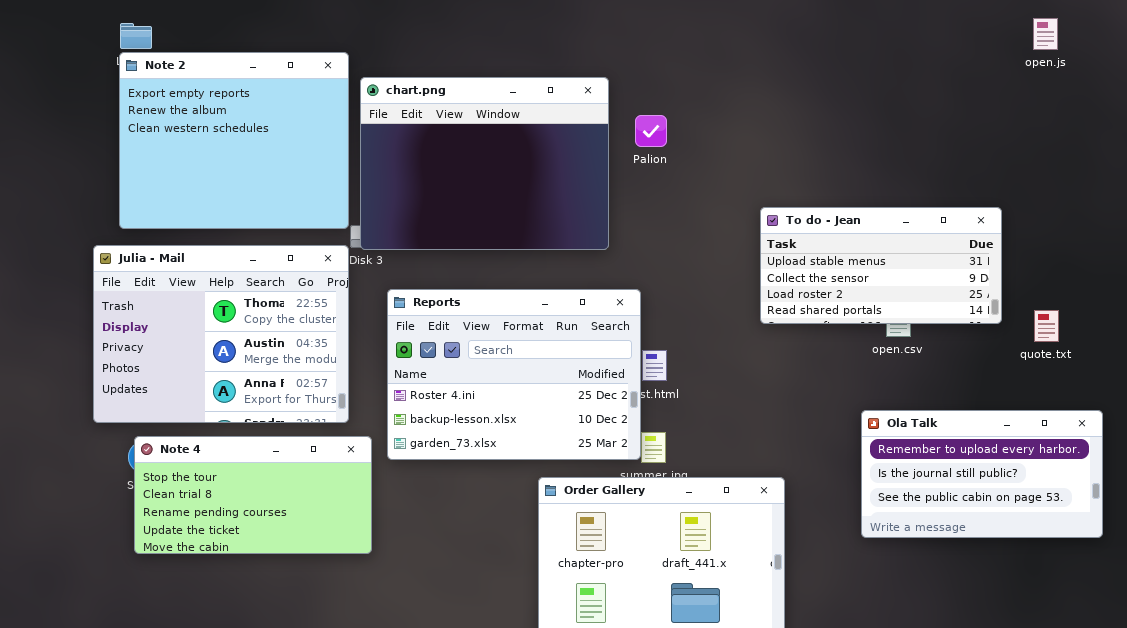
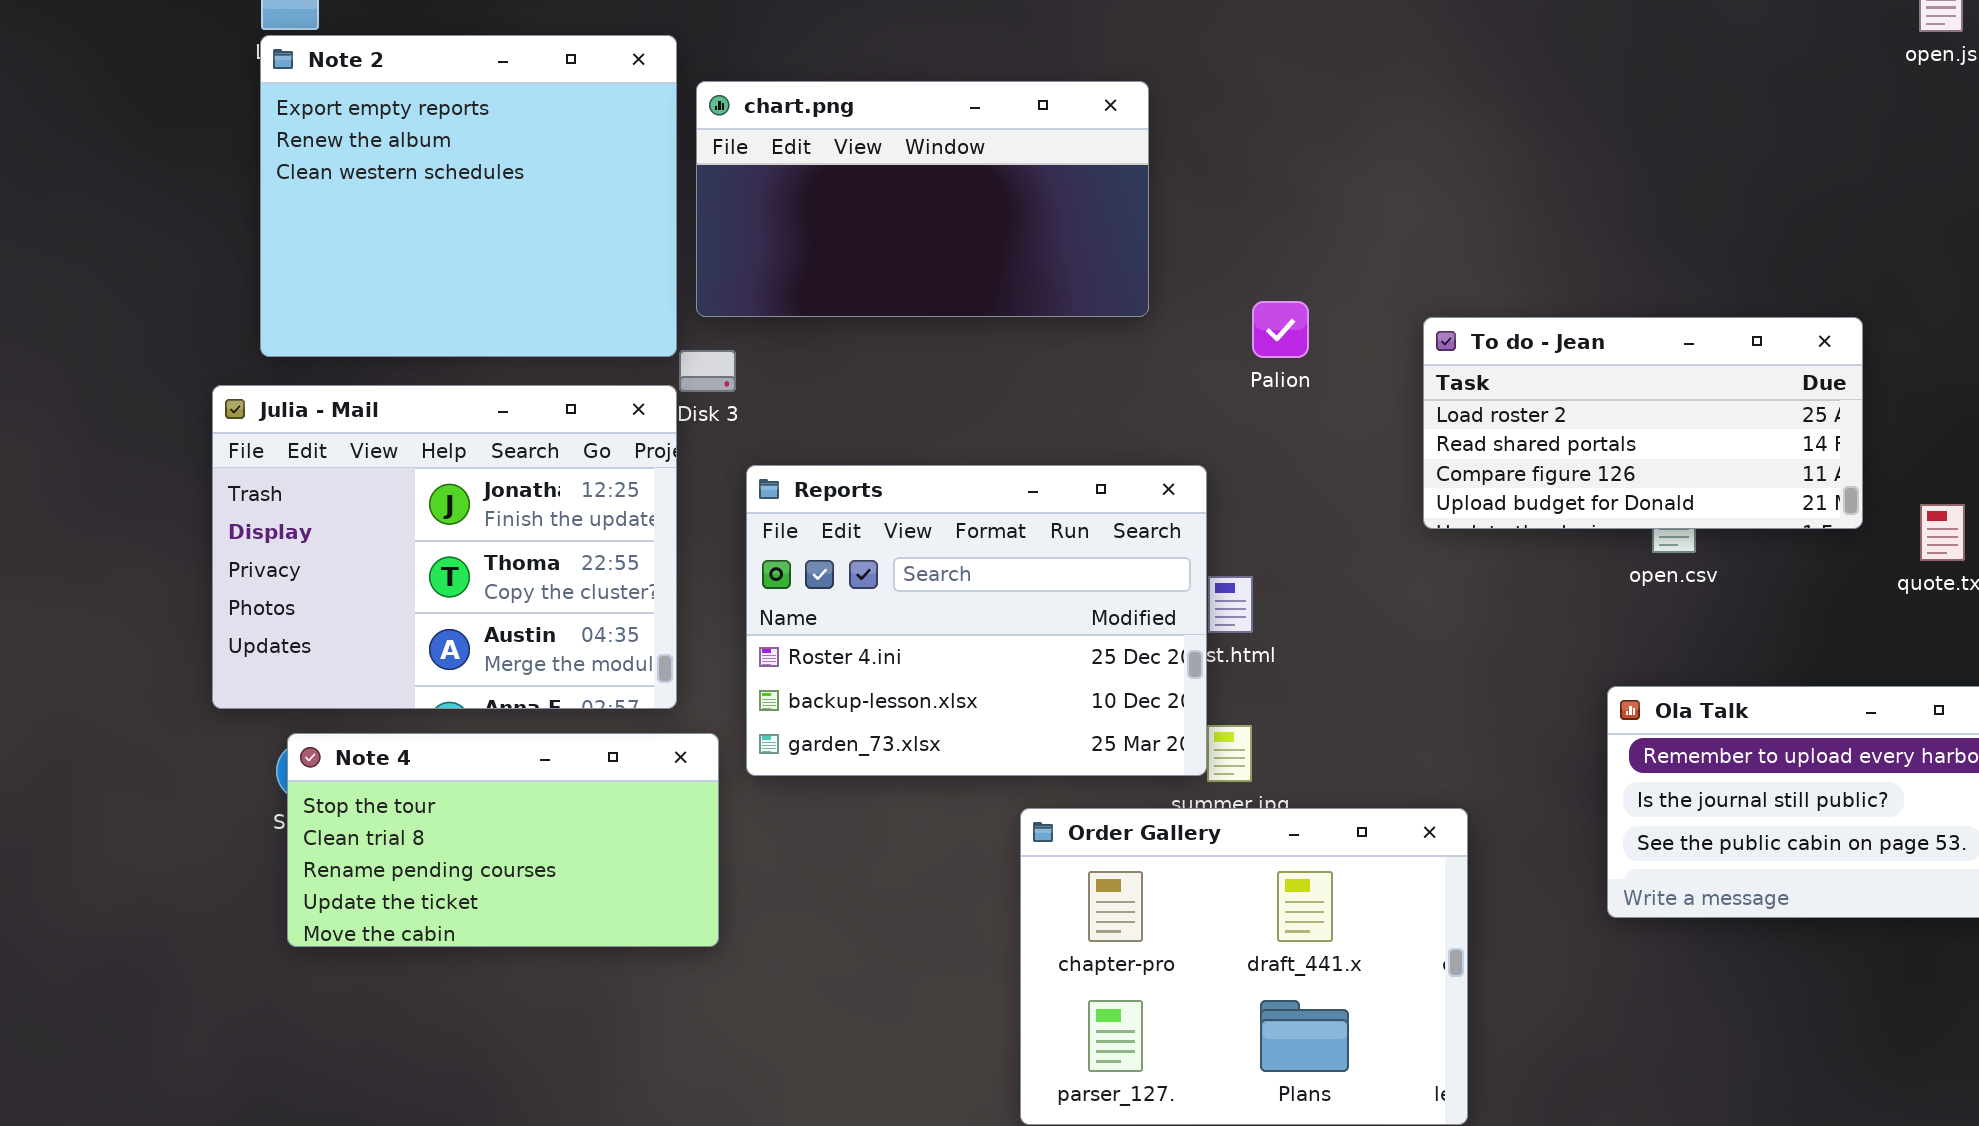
chart.png: [360,77,609,250] -> [696,81,1149,317], resized
Palion: [635,115,667,147] -> [1252,301,1309,358], moved
To do - Jean: [760,207,1002,324] -> [1423,317,1863,529], scrolled down 2 rows
Julia - Mail: [93,245,349,423] -> [212,385,677,709], scrolled up 1 row

